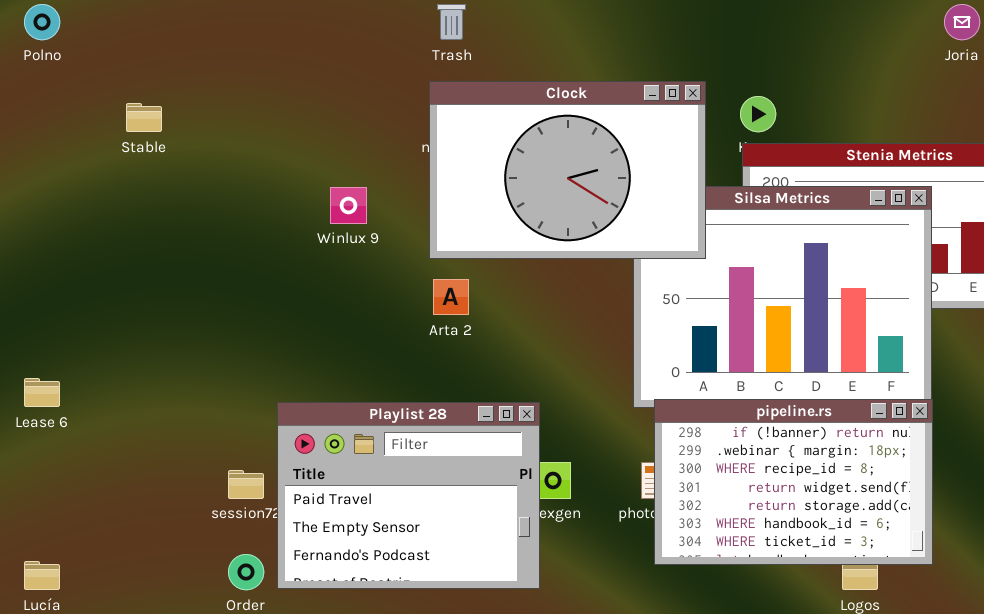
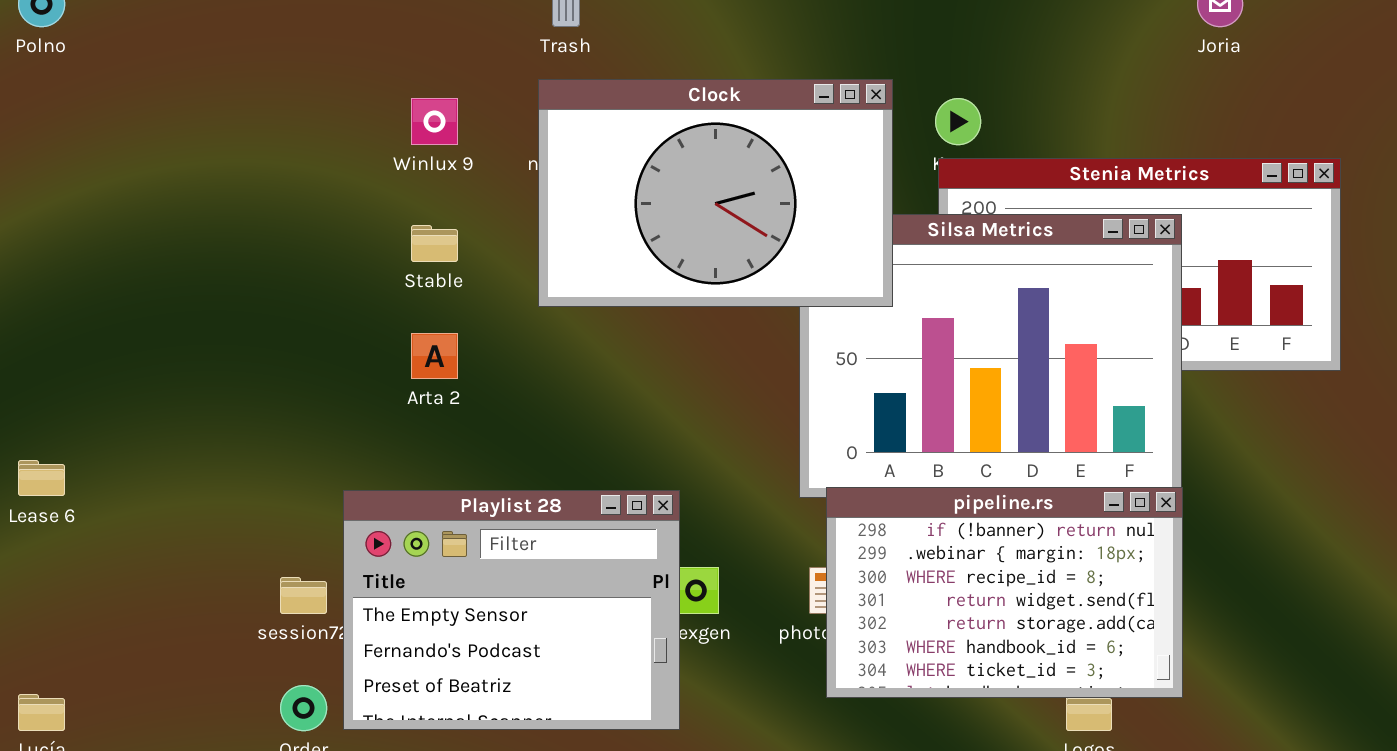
Stable: [126,103,162,132] -> [411,225,458,262], moved
Winlux 9: [330,187,367,224] -> [411,98,458,145], moved
Arta 2: [433,279,469,315] -> [411,333,458,379], moved
Playlist 28: [277,402,540,589] -> [343,490,680,730], scrolled down 1 row

